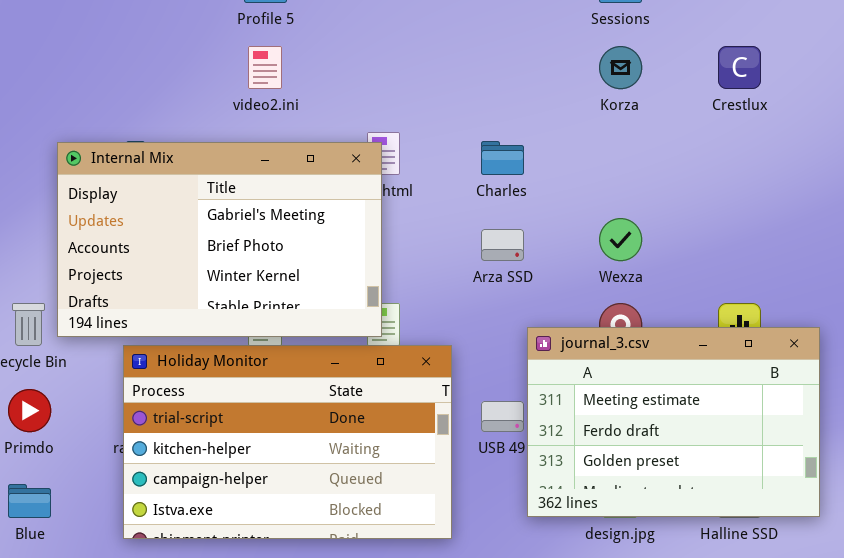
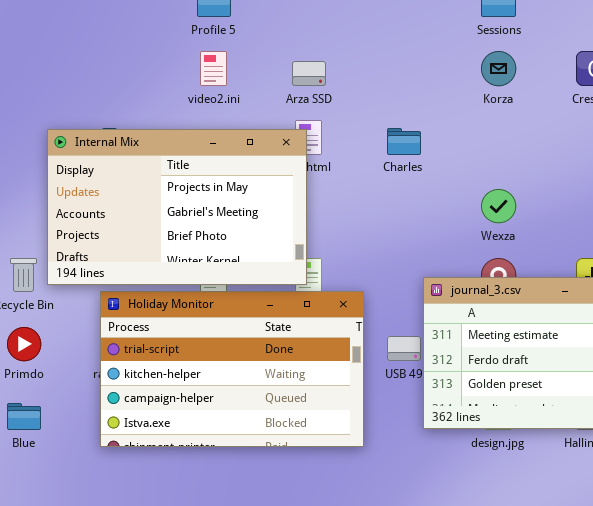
Internal Mix: [57,142,382,337] -> [47,129,307,285], scrolled up 1 row
Arza SSD: [481,229,524,261] -> [292,61,326,86], moved

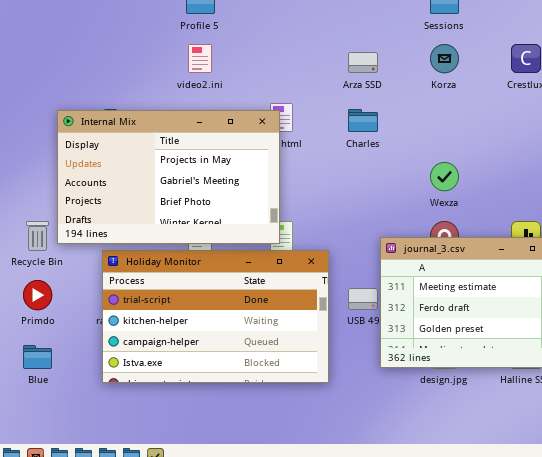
Arza SSD: [292,61,326,86] -> [348,52,378,73], moved

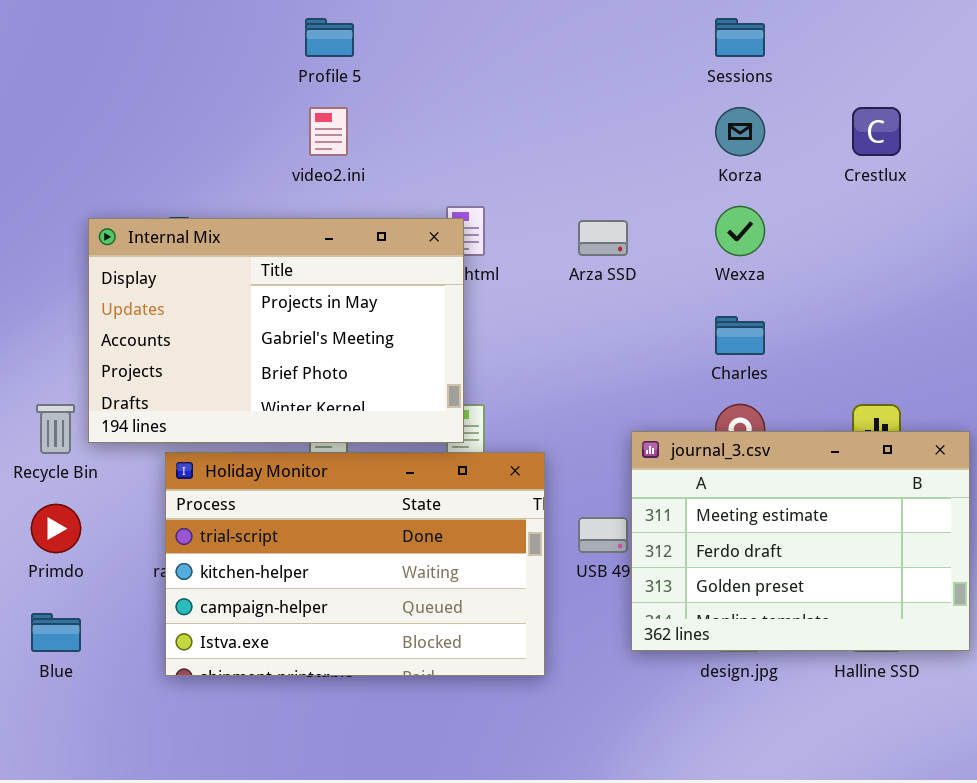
Arza SSD: [348,52,378,73] -> [578,220,628,256], moved
Charles: [348,109,378,132] -> [715,316,765,355], moved
Wexza: [430,162,459,191] -> [715,206,765,256], moved

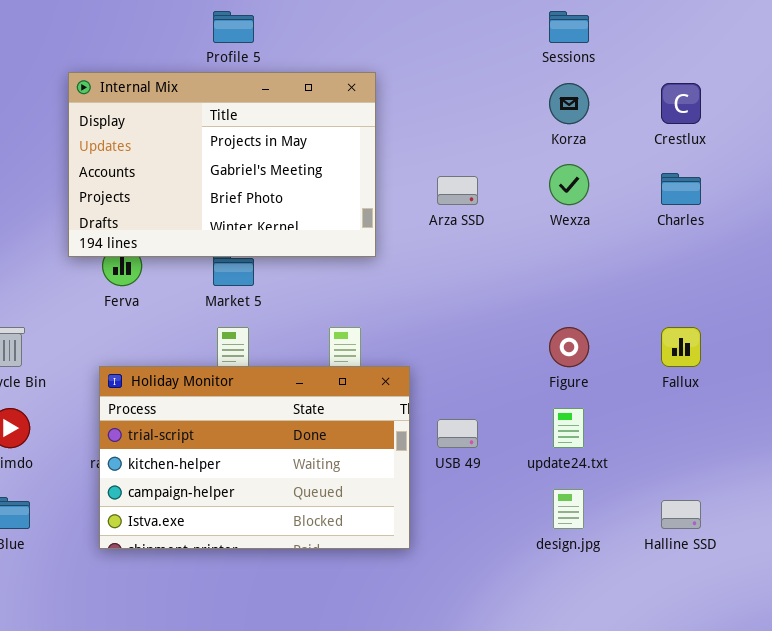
Internal Mix: [88,218,464,443] -> [68,72,376,257], moved
Charles: [715,316,765,355] -> [661,173,701,205], moved
journal_3.csv: [631,431,970,651] -> none, closed

